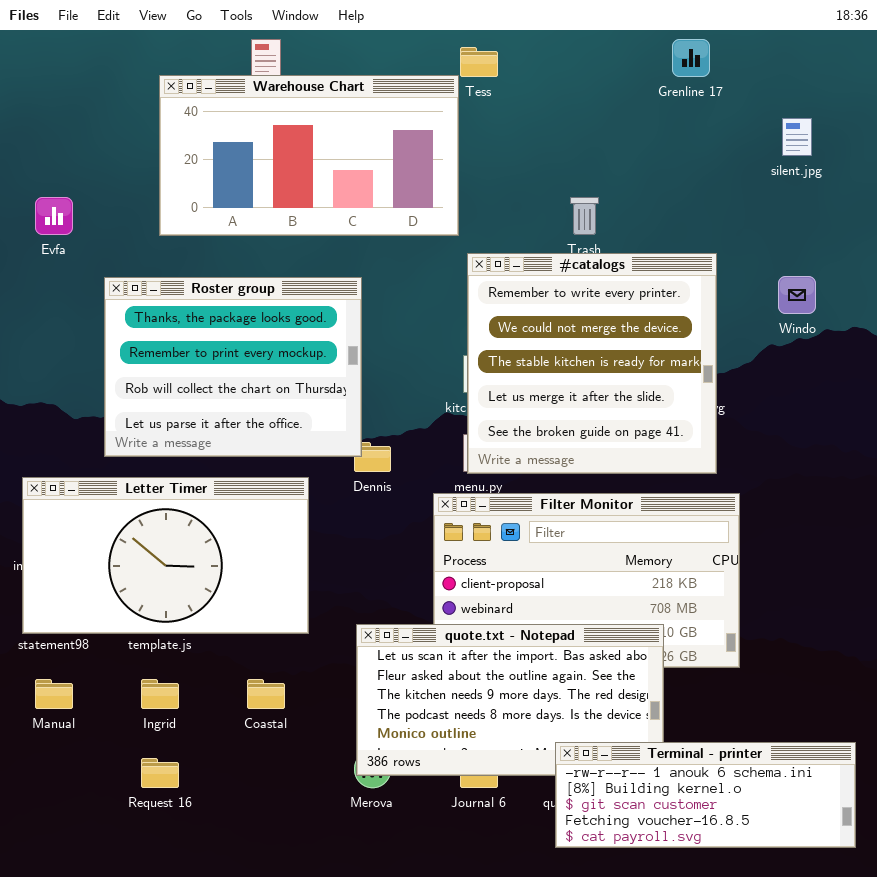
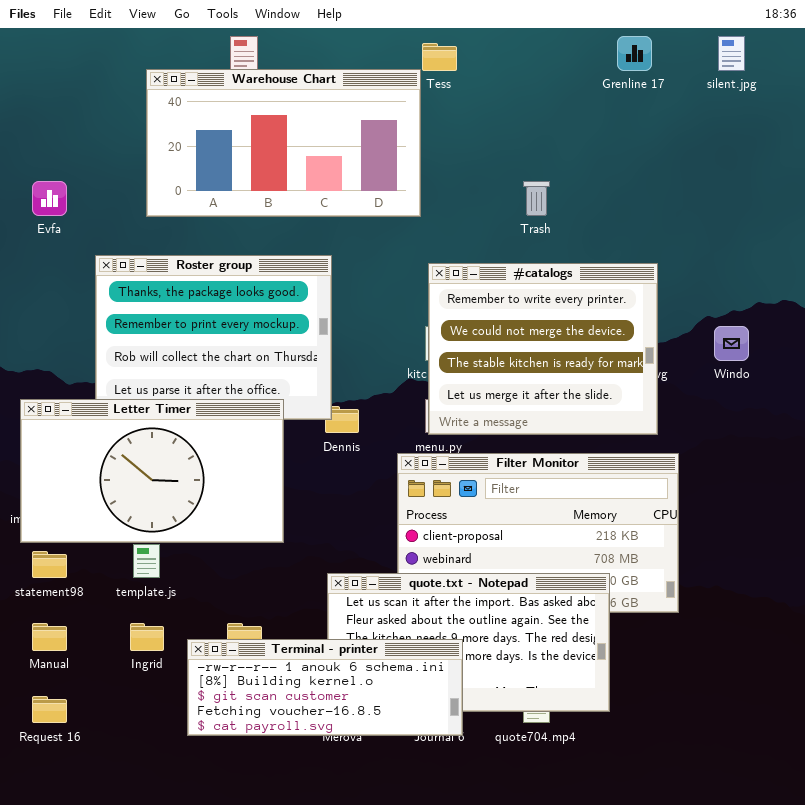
silent.jpg: [782,118,812,156] -> [718,36,745,71], moved
#catalogs: [467,253,717,474] -> [428,263,658,435], resized
Windo: [778,276,816,314] -> [714,326,749,361], moved
Letter Timer: [22,477,309,634] -> [20,399,284,543], moved
Terminal - printer: [555,742,856,848] -> [187,639,463,736], moved
Request 16: [141,758,179,788] -> [32,696,67,723], moved

